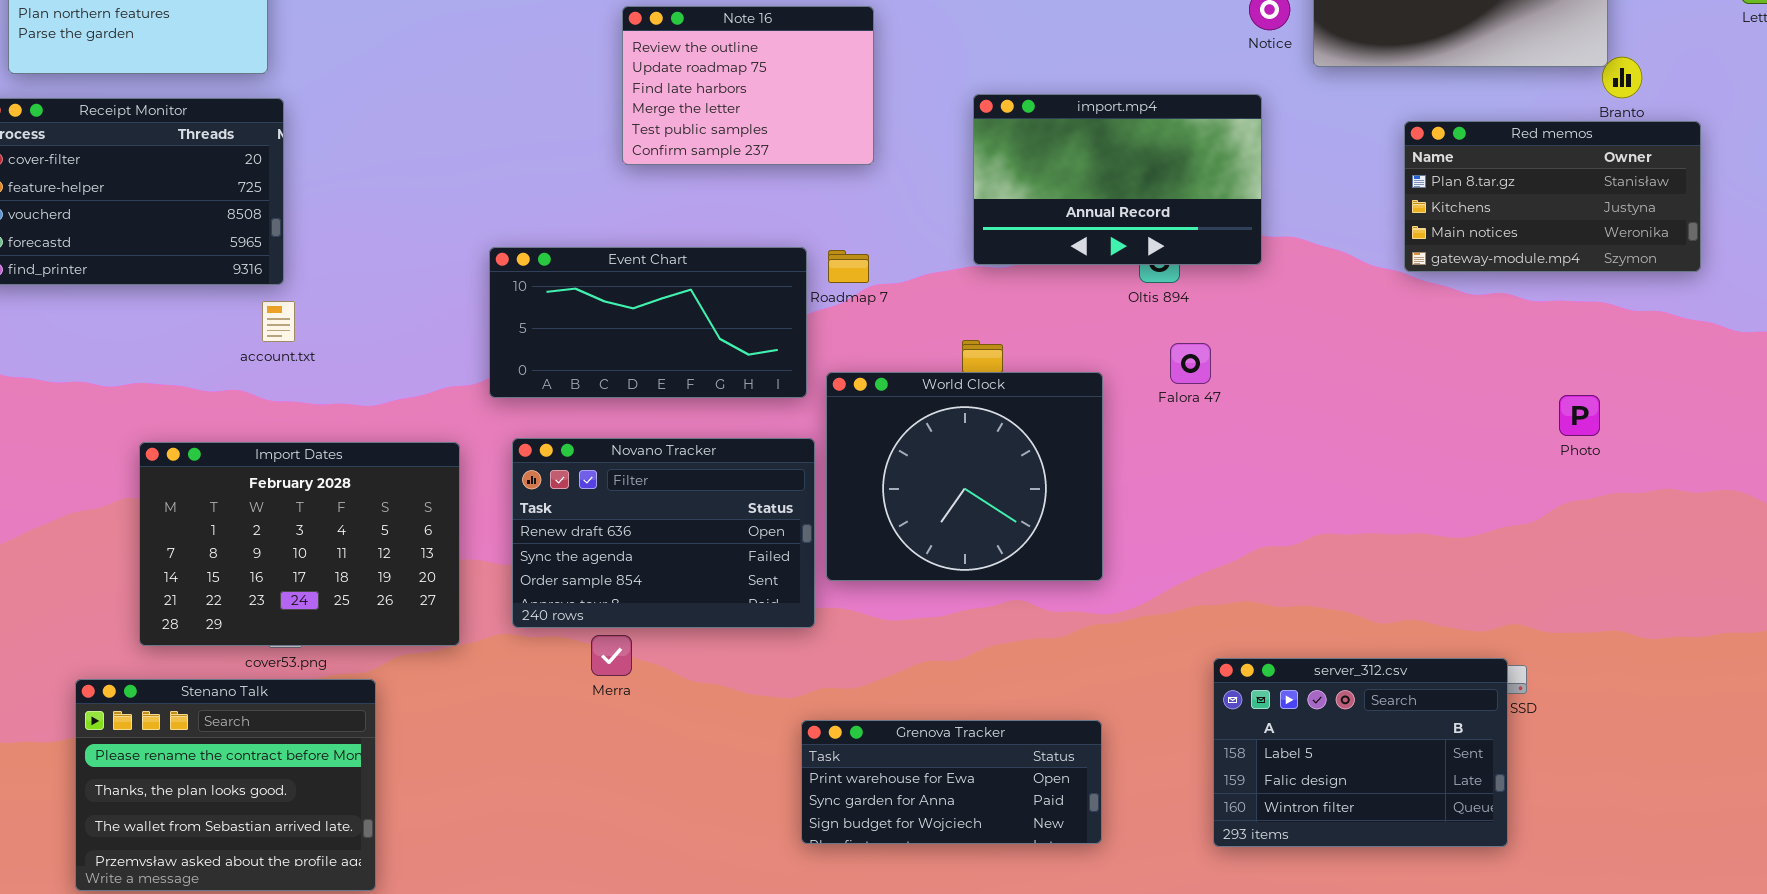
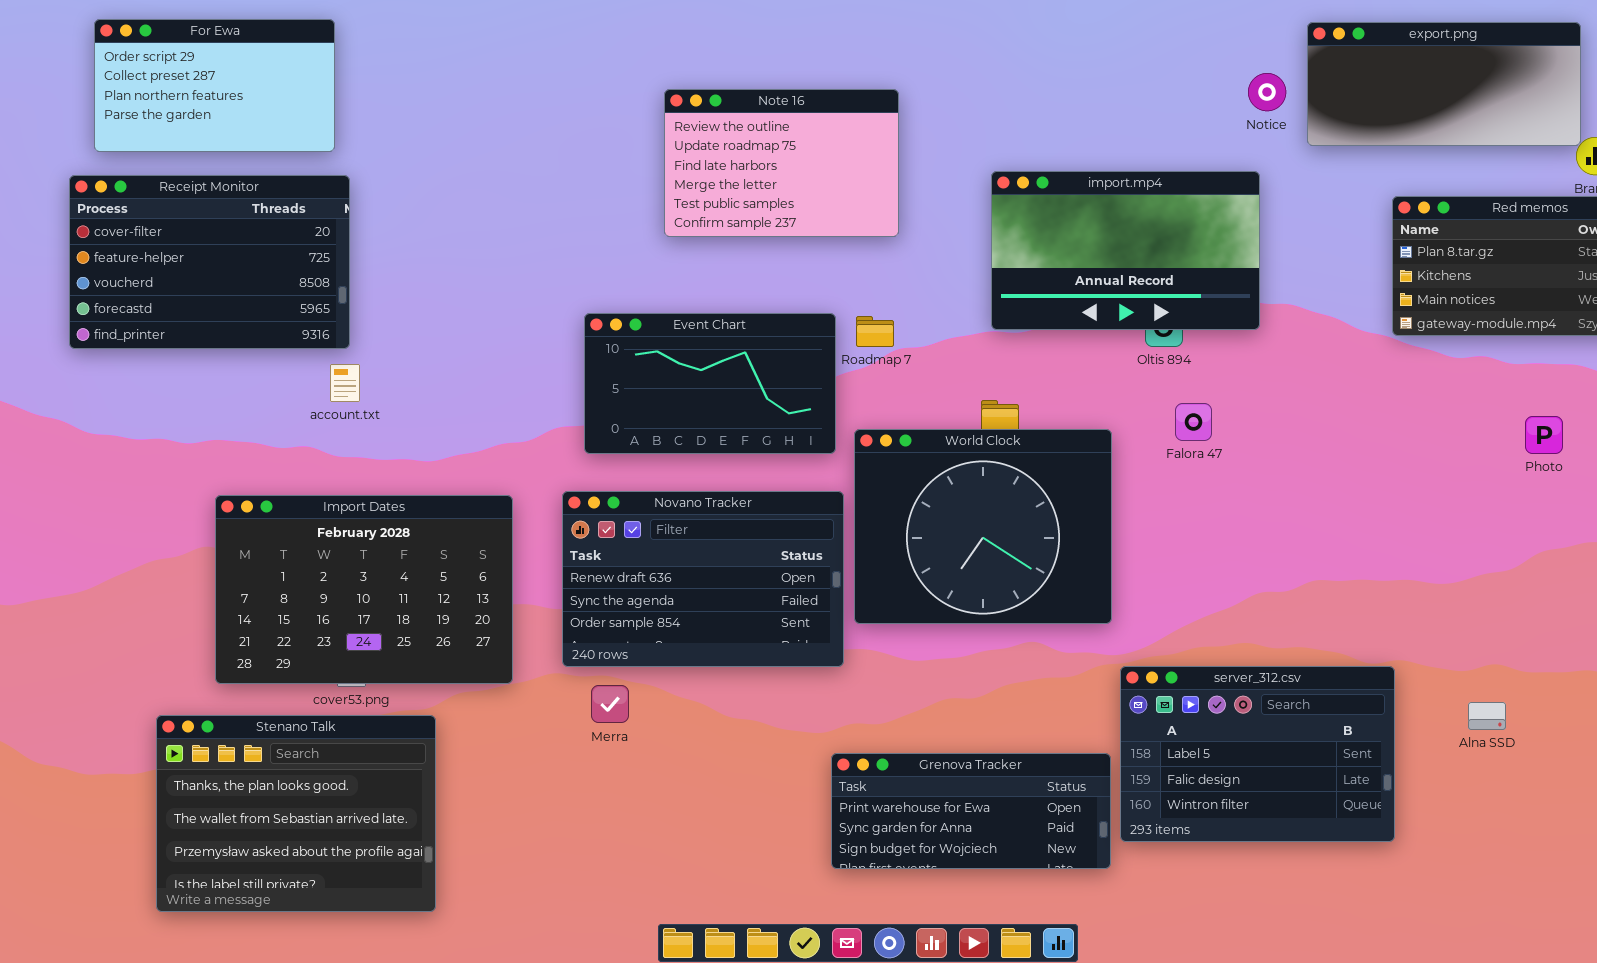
Event Chart: [489,247,807,398] -> [584,313,836,454], resized
Photo: [1559,395,1600,436] -> [1525,416,1563,454], moved
Merra: [591,635,632,676] -> [591,685,629,723], moved
server_312.csv: [1213,658,1508,847] -> [1120,666,1395,842], moved
Stenano Talk: [75,679,376,891] -> [156,715,436,912], scrolled down 1 row

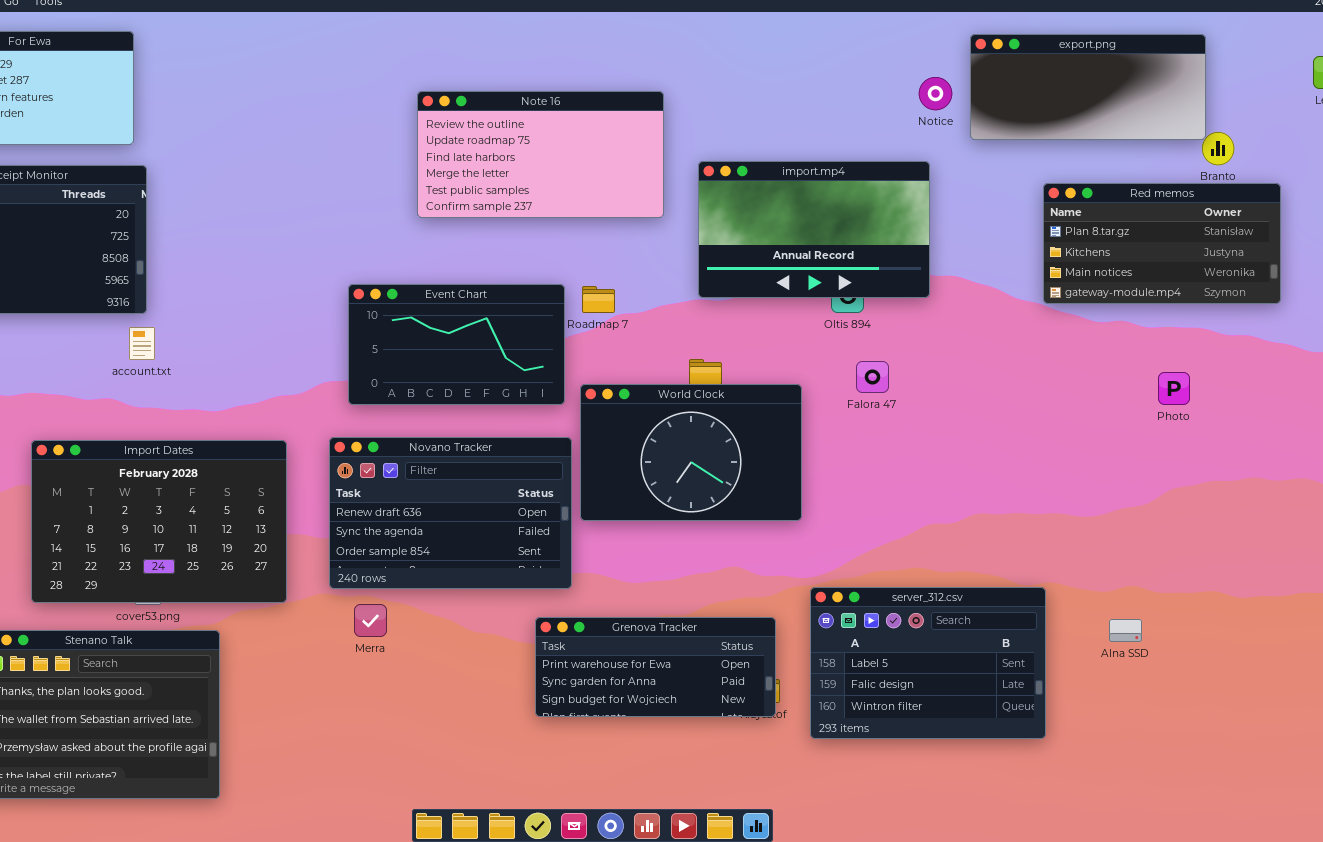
Note 16: [664,89,899,237] -> [417,91,664,218], resized
World Clock: [854,429,1112,624] -> [580,384,802,521], resized
Grenova Tracker: [831,753,1111,869] -> [535,617,776,717], moved

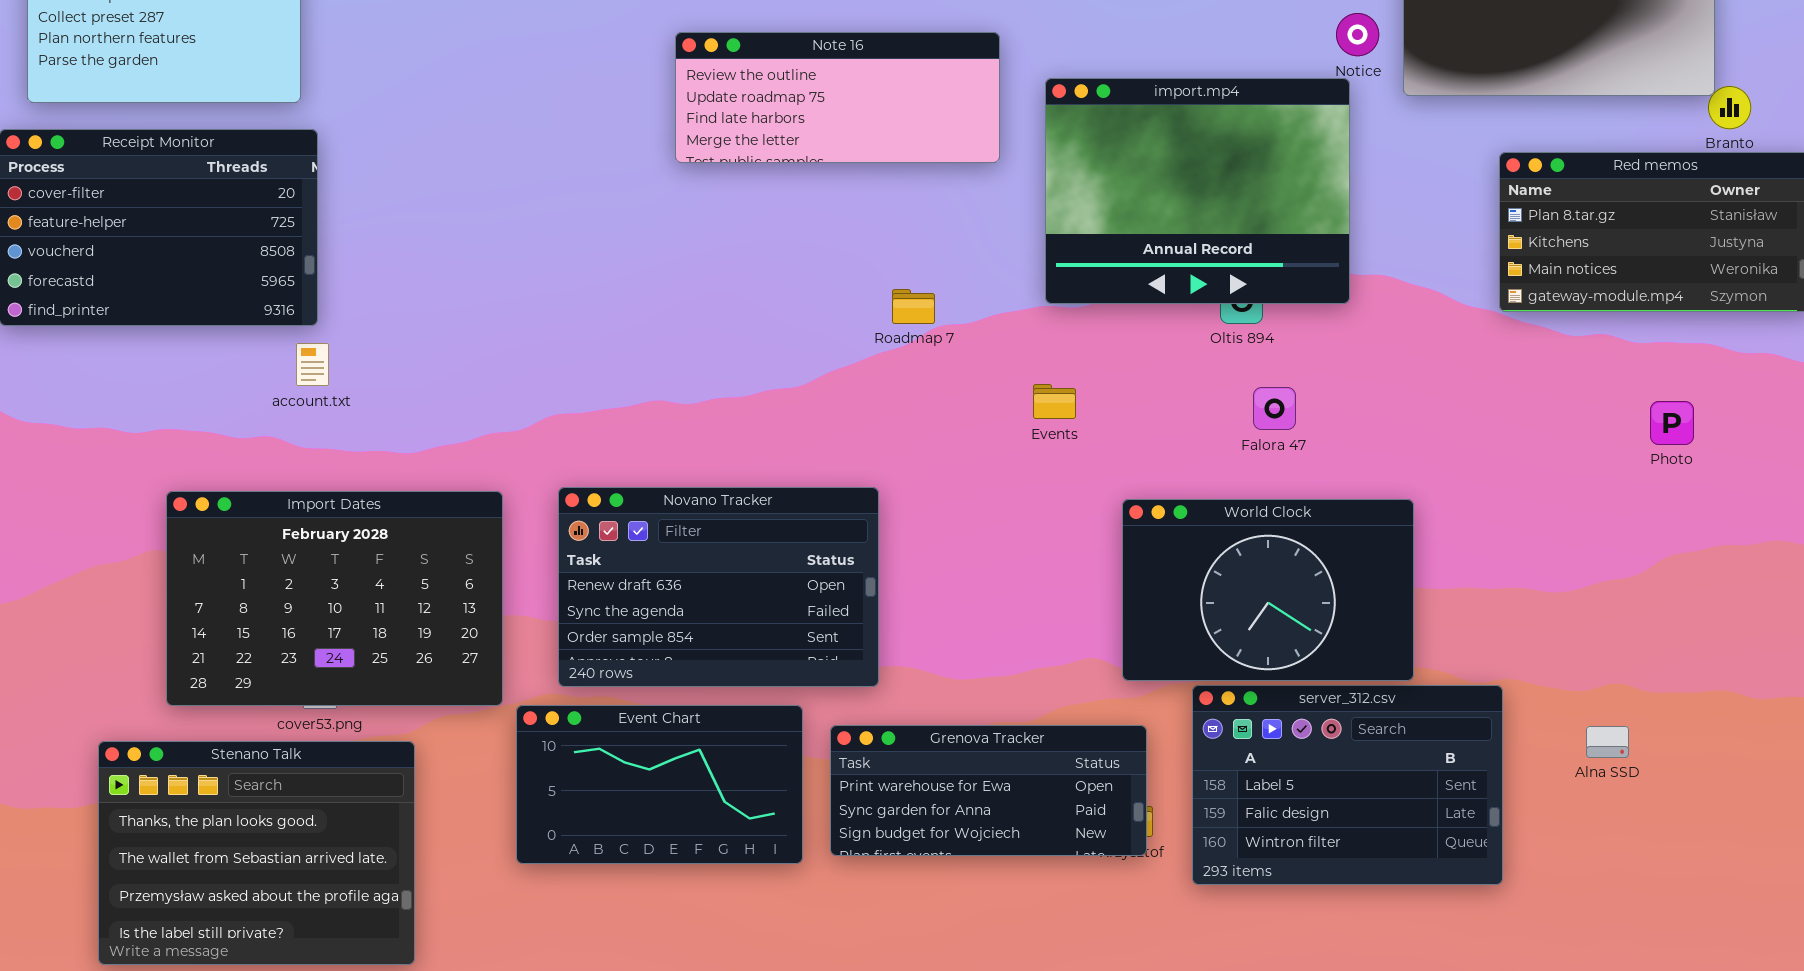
Note 16: [417,91,664,218] -> [675,32,1000,163], resized
import.mp4: [698,161,930,298] -> [1045,78,1350,304], resized
Event Chart: [348,284,565,405] -> [516,705,803,864], moved
World Clock: [580,384,802,521] -> [1122,499,1414,681], moved

